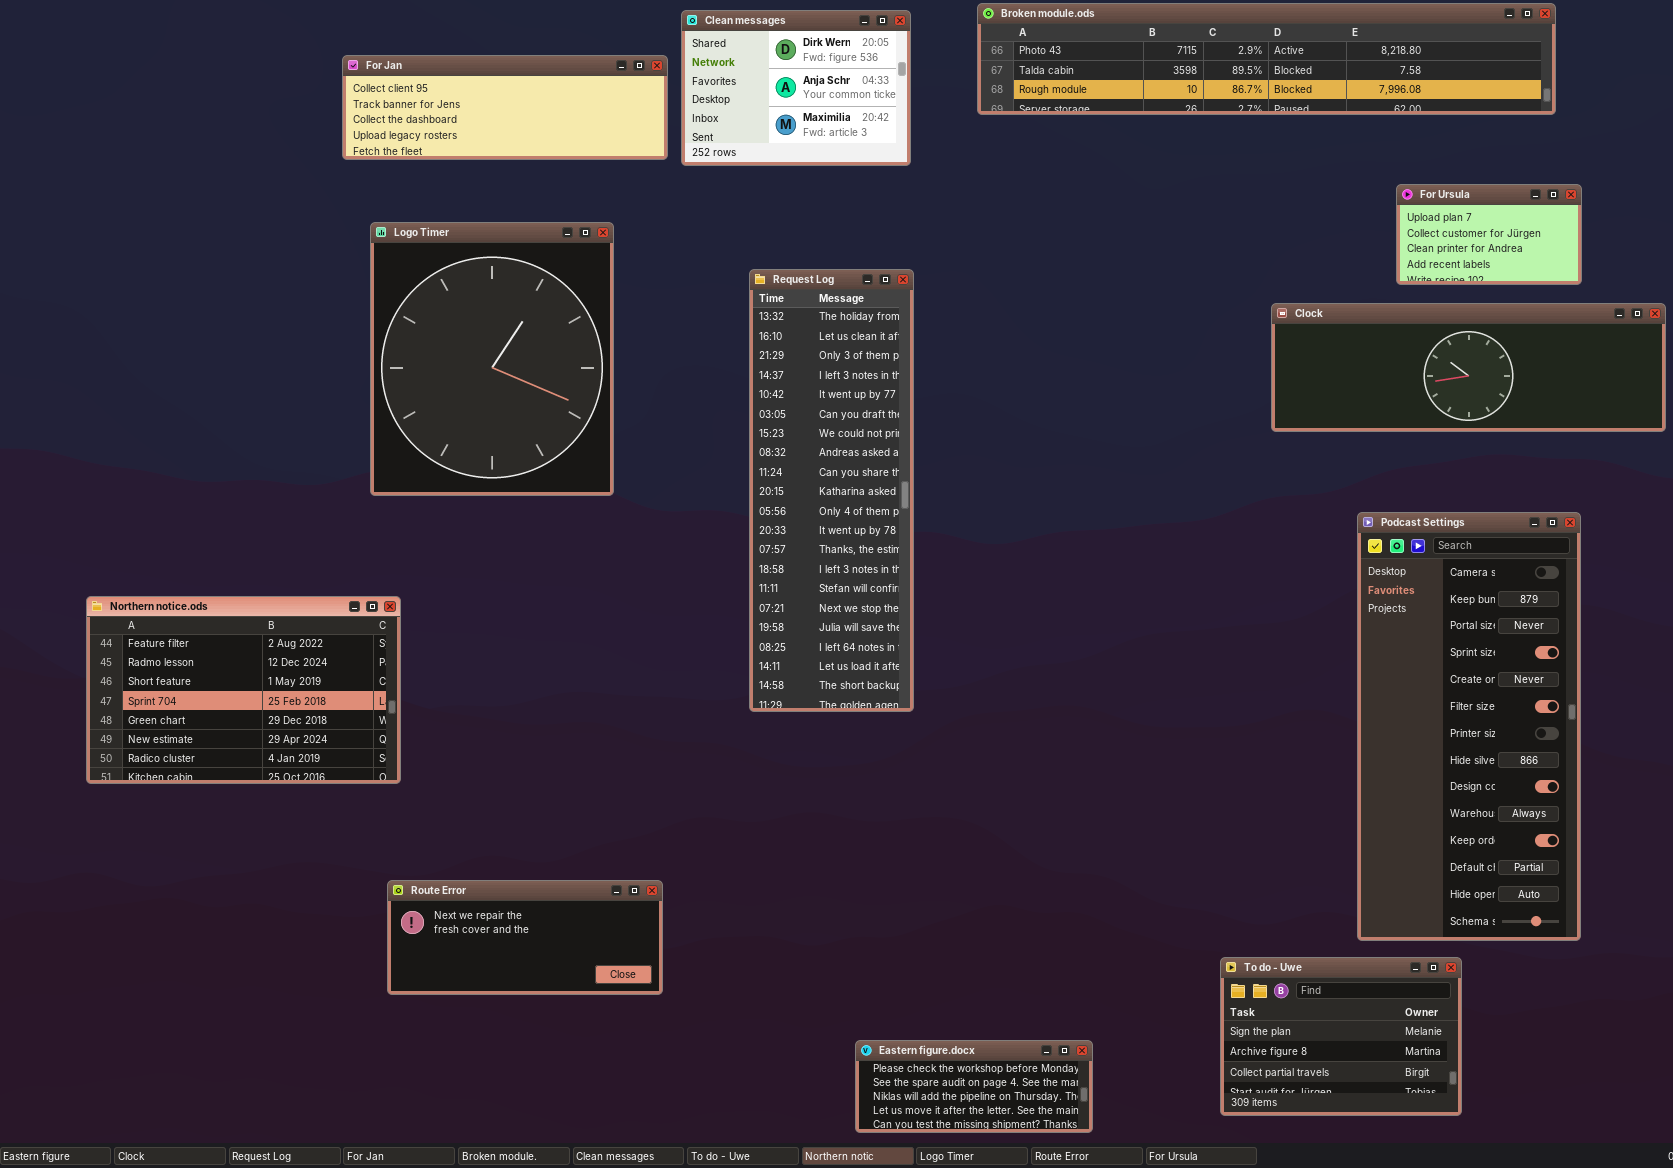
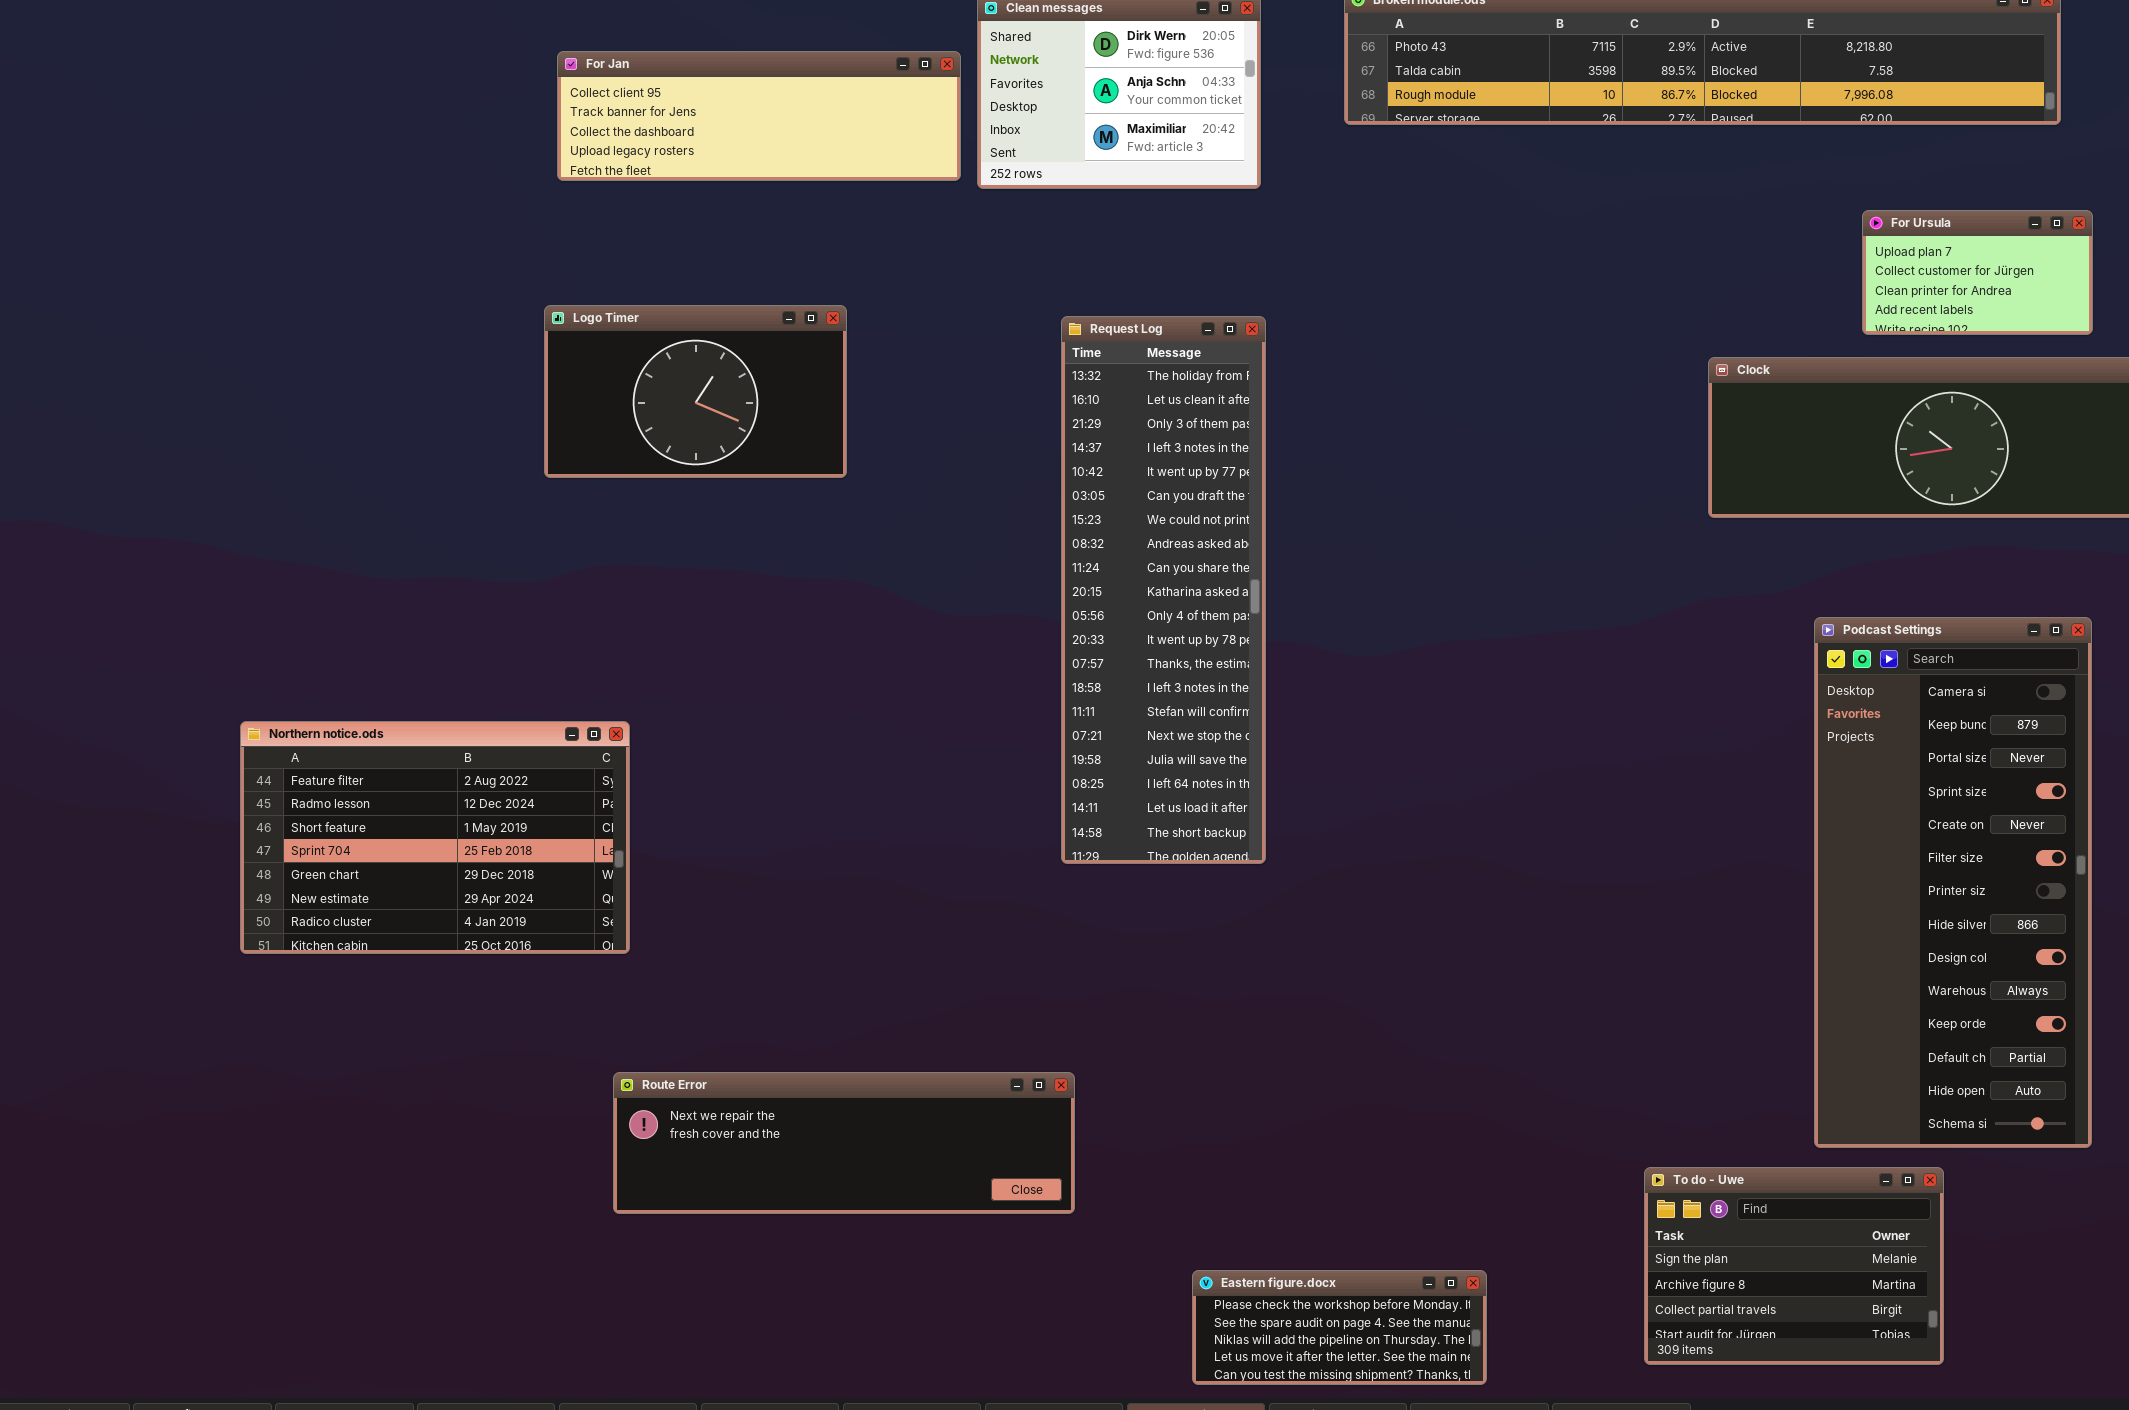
Logo Timer: [370,222,614,496] -> [544,305,847,478], moved, resized
Route Error: [387,880,663,995] -> [613,1072,1075,1214], resized

